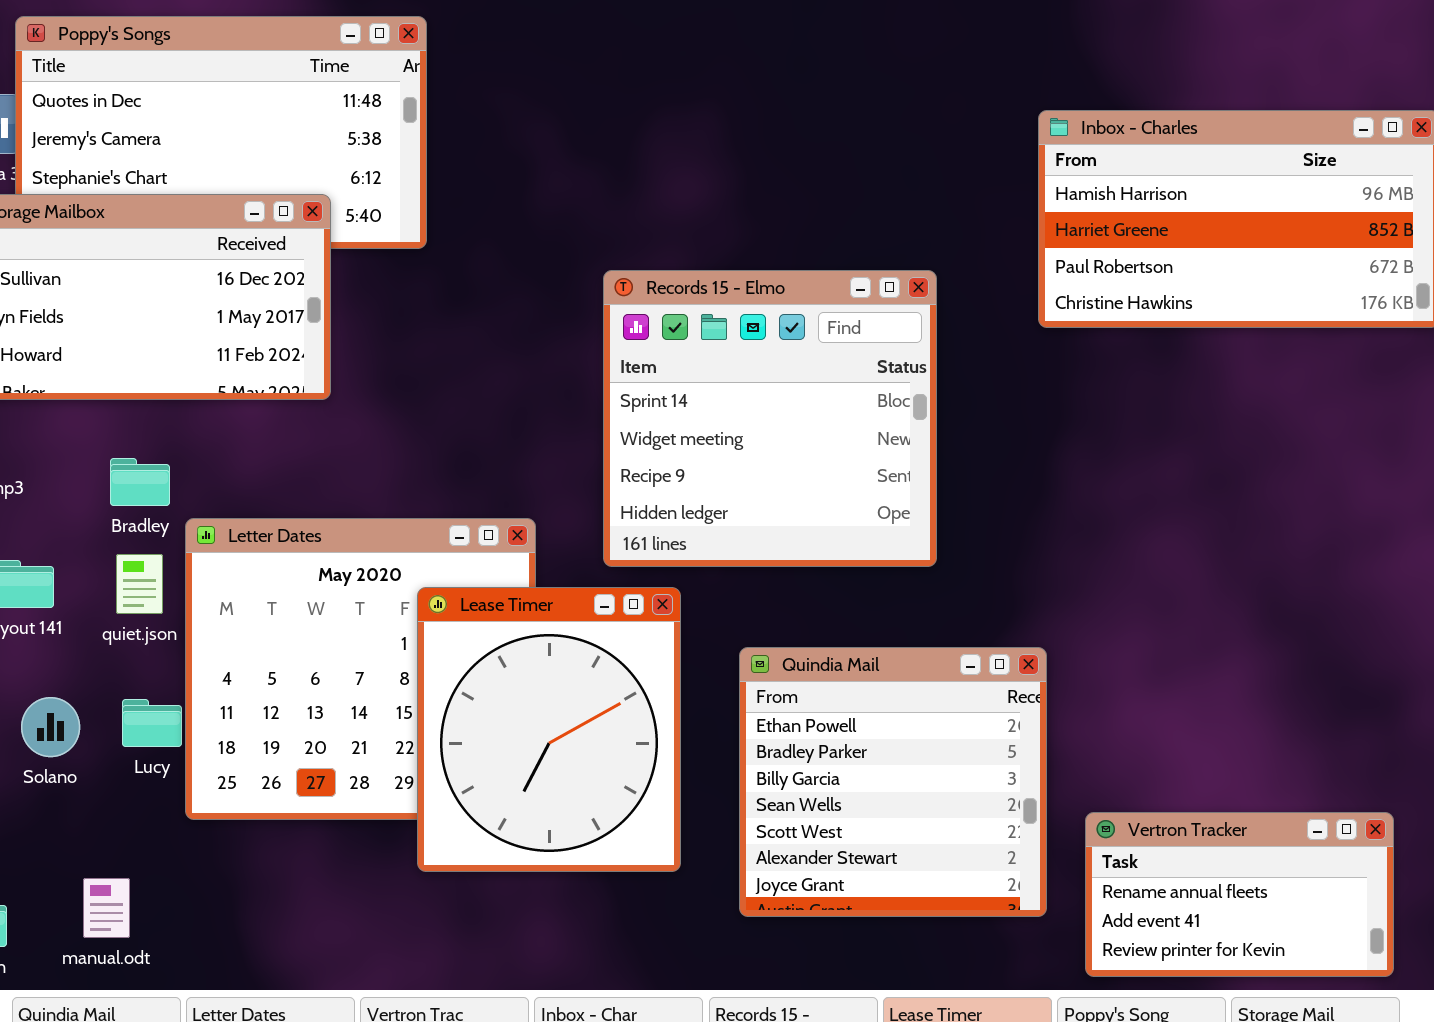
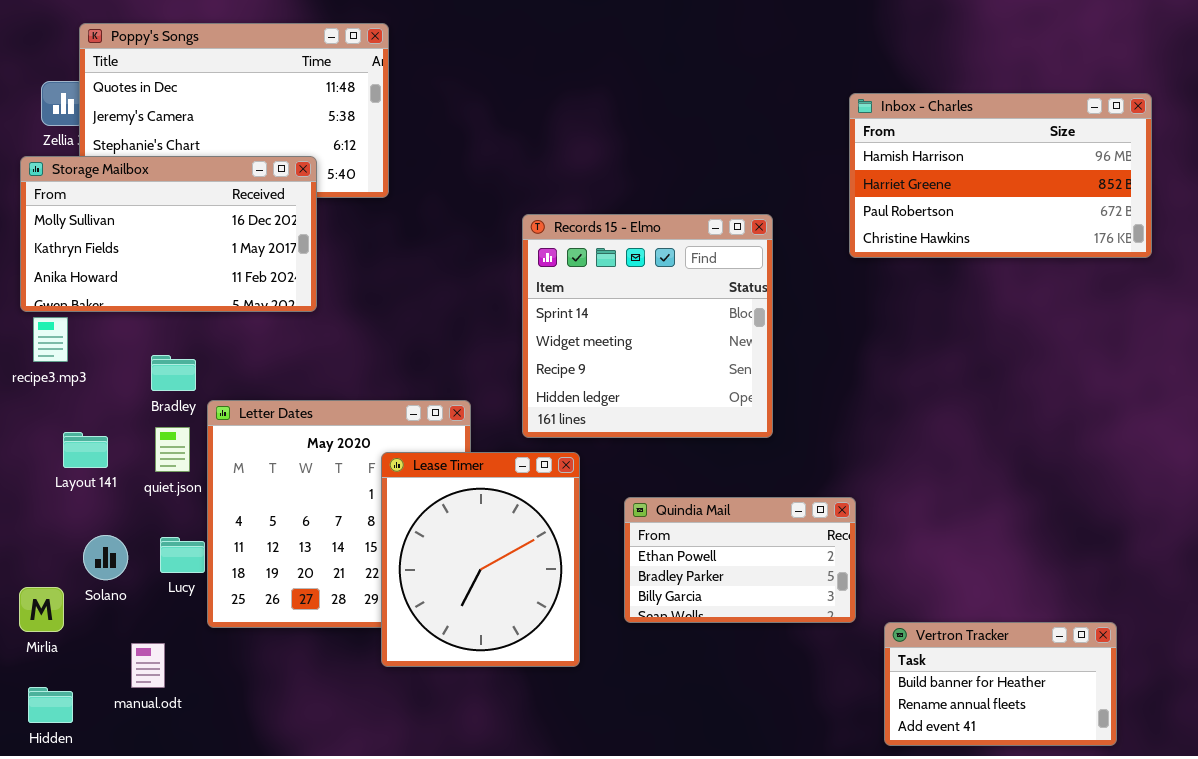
Quindia Mail: [739,647,1047,917] -> [624,497,856,623], resized
Vertron Tracker: [1085,812,1394,977] -> [884,622,1117,746], scrolled up 1 row
manual.odt: [83,878,130,938] -> [131,643,165,688], moved

